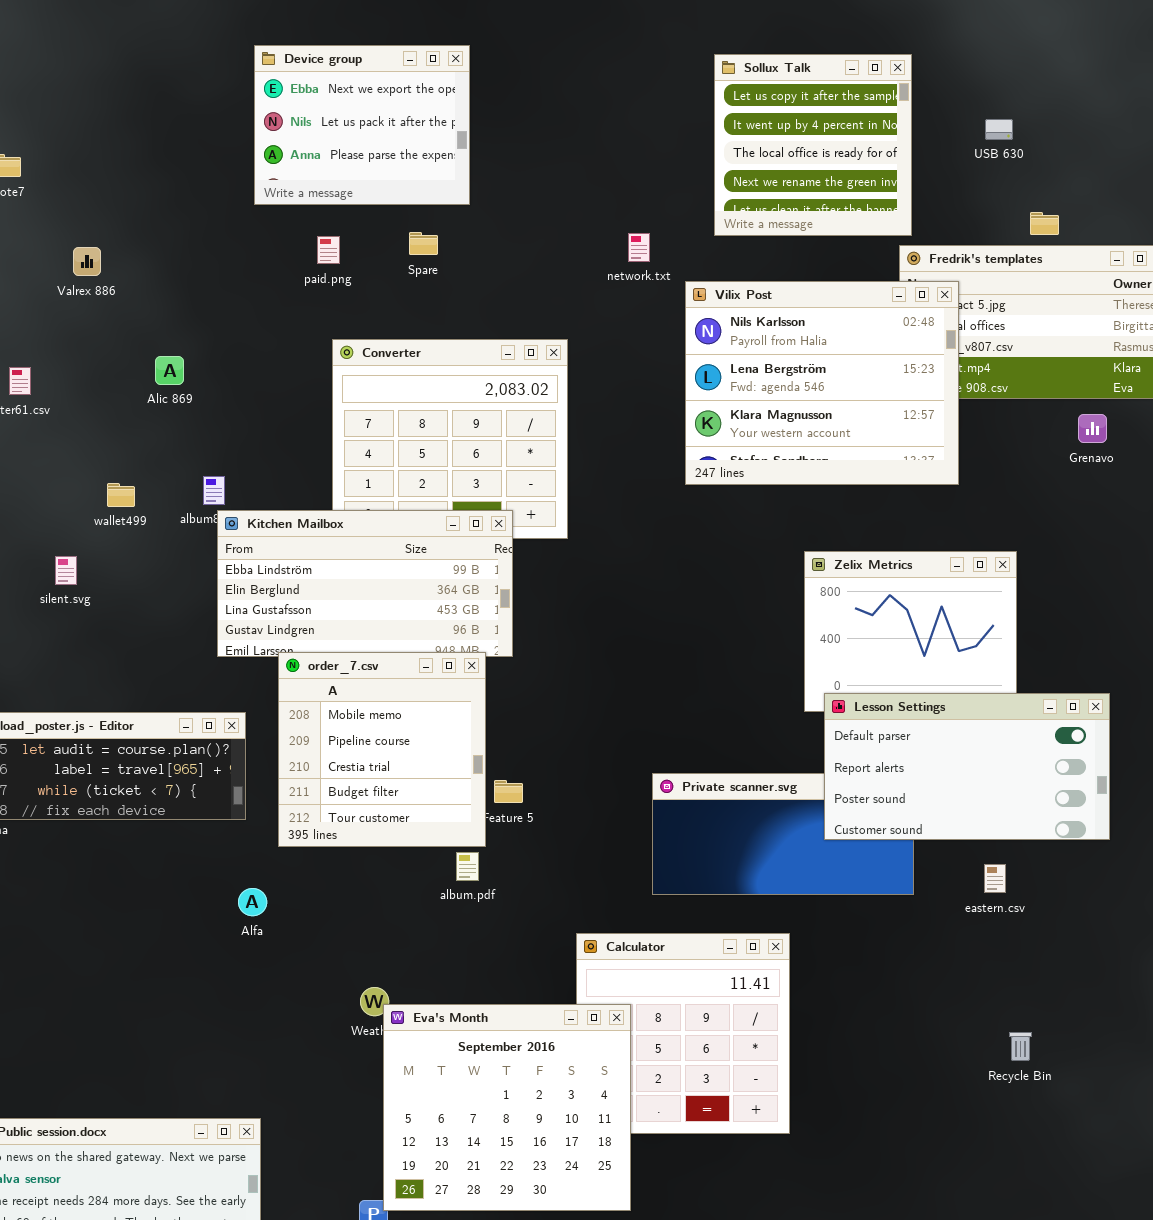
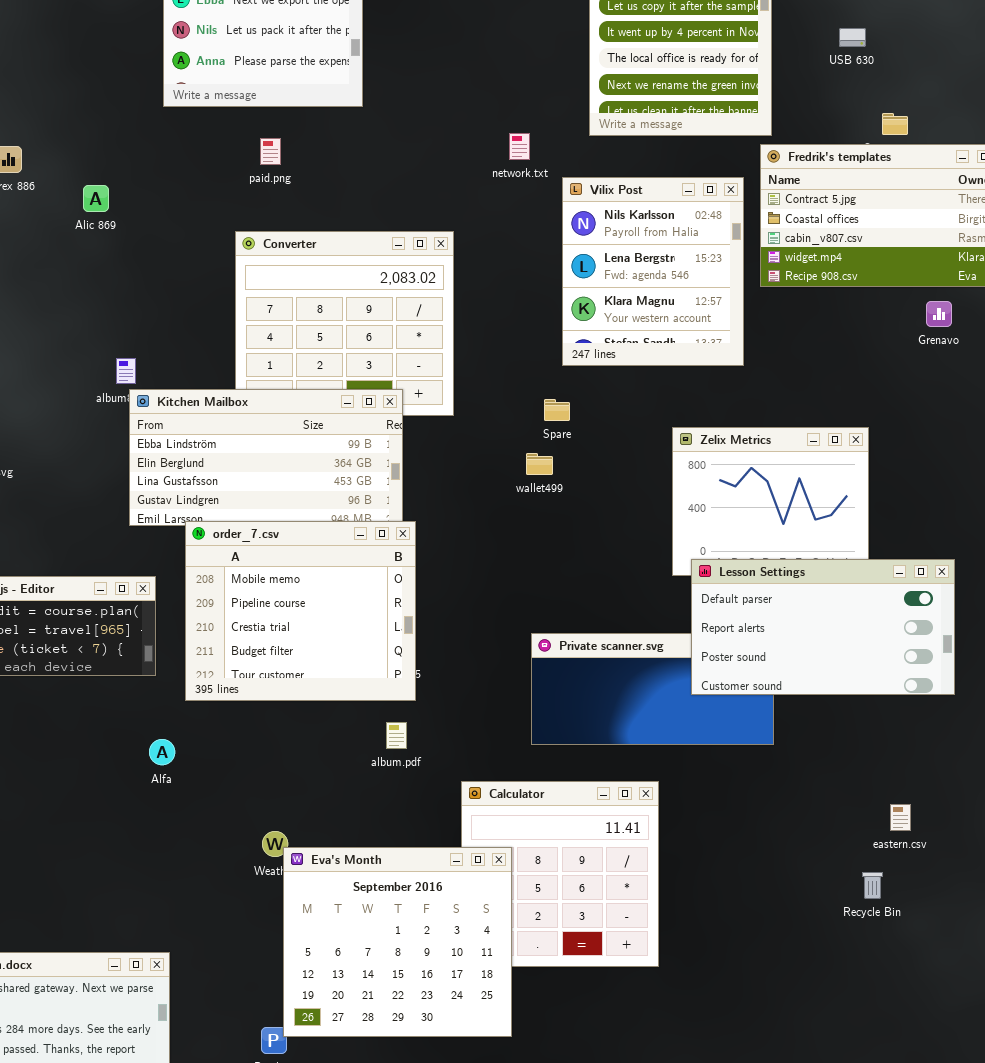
Spare: [409,232,438,255] -> [544,399,570,421], moved
paid.png: [317,236,340,264] -> [260,138,281,165], moved
Vilix Post: [685,281,959,485] -> [562,177,744,366], resized
Alic 869: [155,356,184,385] -> [83,185,109,212], moved
wallet499: [107,483,135,507] -> [526,453,553,475], moved
order_7.csv: [278,652,486,847] -> [185,521,416,701], resized
album.pdf: [456,852,479,881] -> [386,722,407,749], moved
eastern.csv: [984,864,1006,893] -> [890,804,911,831], moved

